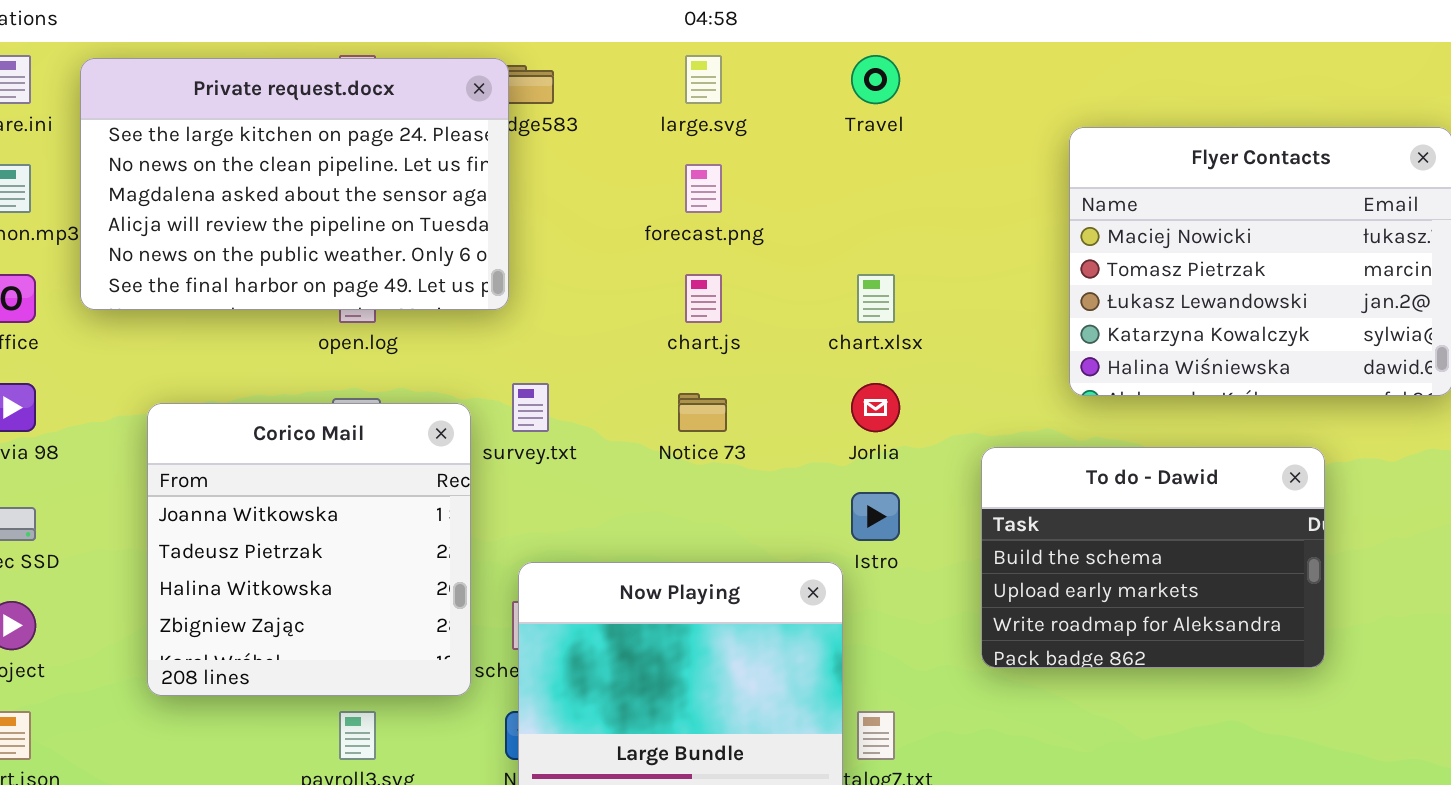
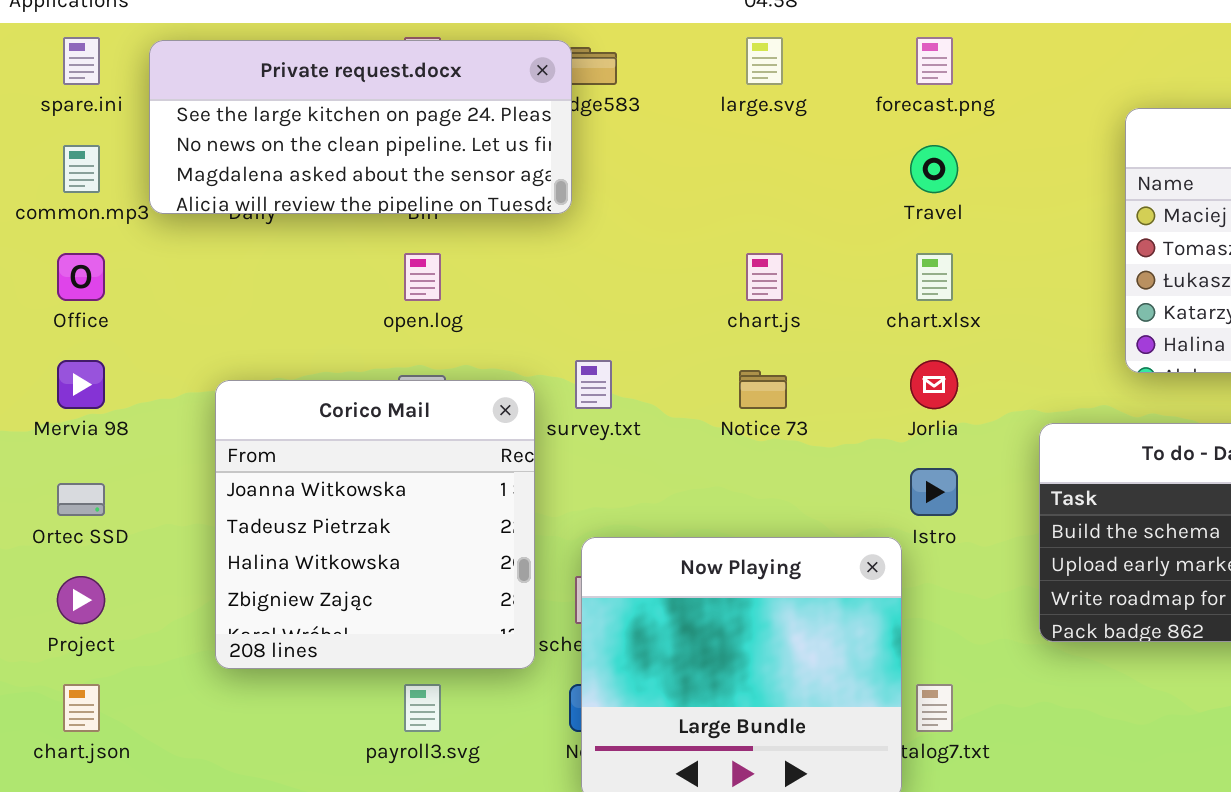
Travel: [851,55,900,104] -> [910,145,958,193], moved
Private request.docx: [80,58,509,310] -> [149,40,572,214], resized
forecast.png: [685,164,722,213] -> [916,37,953,85], moved

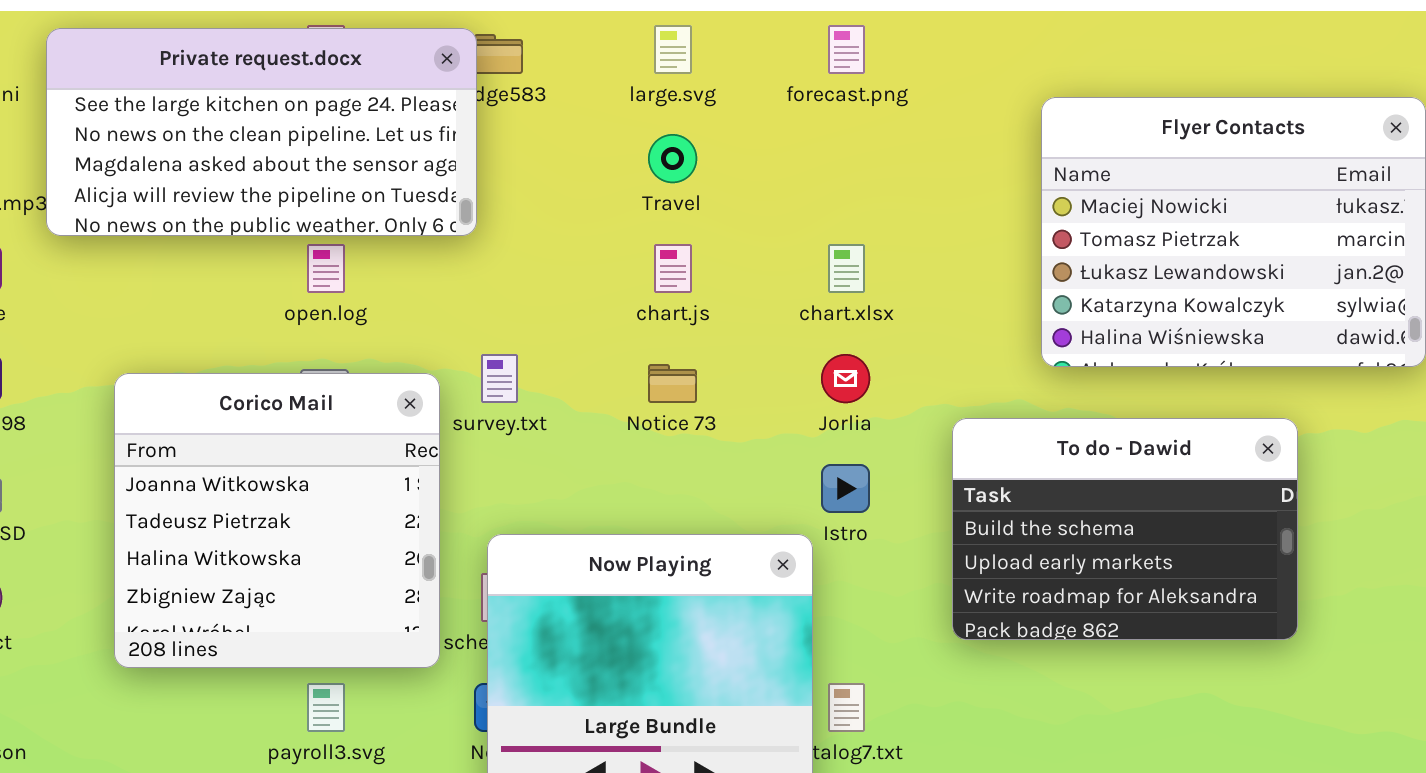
Private request.docx: [149,40,572,214] -> [46,28,477,236], resized
Travel: [910,145,958,193] -> [648,134,697,183], moved

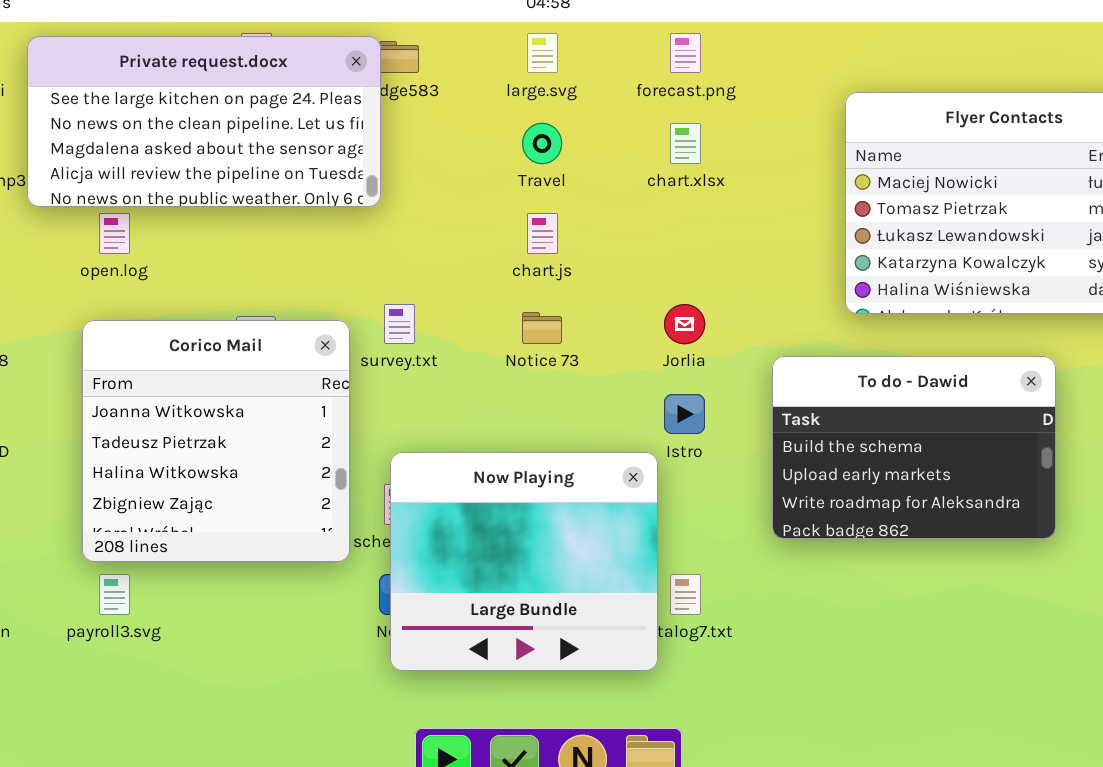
open.log: [307,244,345,293] -> [99,213,130,254], moved
chart.xlsx: [828,244,865,293] -> [670,123,701,164], moved
payroll3.svg: [307,683,345,732] -> [99,574,130,615], moved

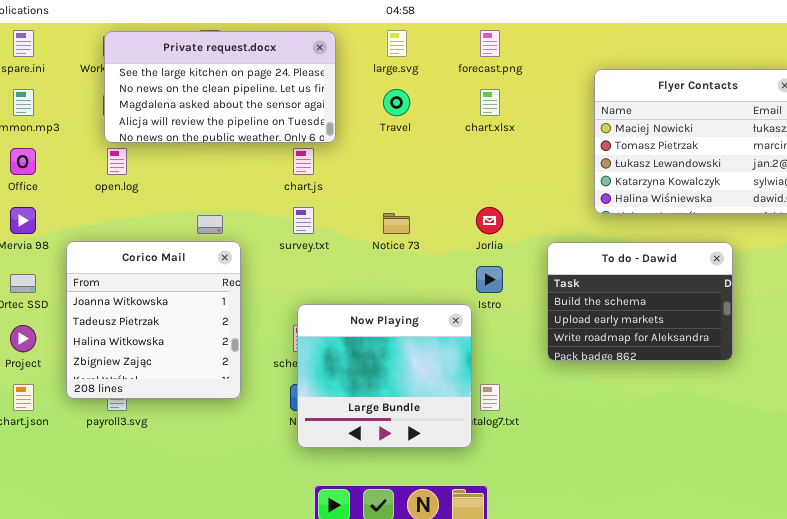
Private request.docx: [27,36,381,207] -> [104,31,336,143], moved
chart.js: [527,213,558,254] -> [293,148,314,175], moved
Corico Mail: [82,320,350,562] -> [66,241,241,399], moved

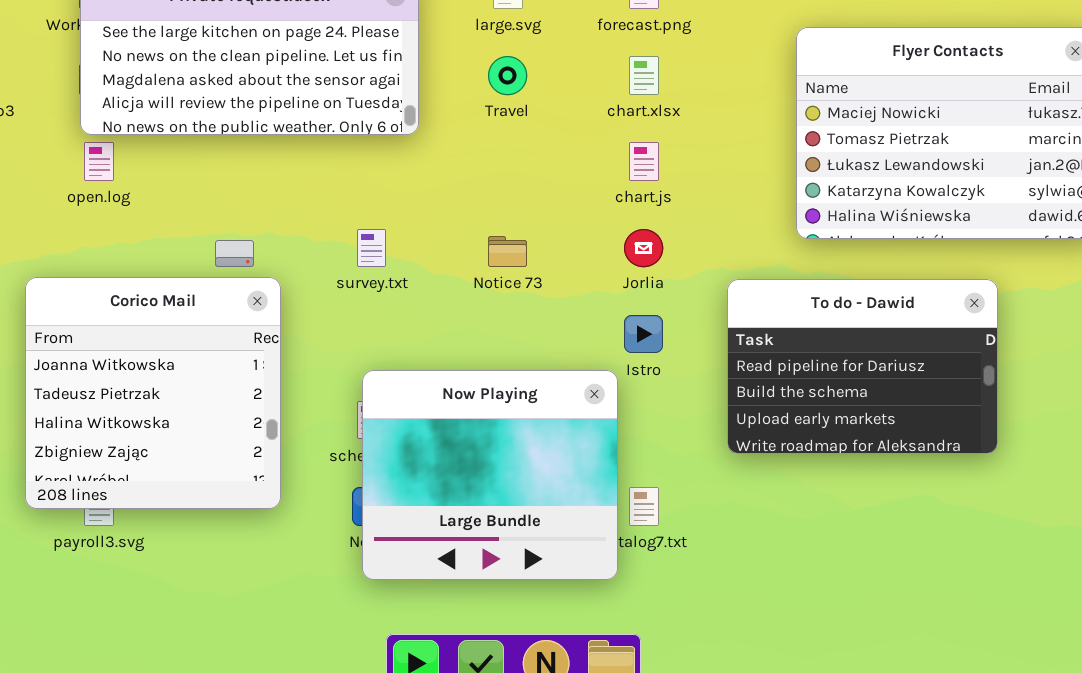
chart.js: [293,148,314,175] -> [629,142,659,181], moved
To do - Dawid: [547,242,733,361] -> [727,279,998,454], scrolled up 1 row

